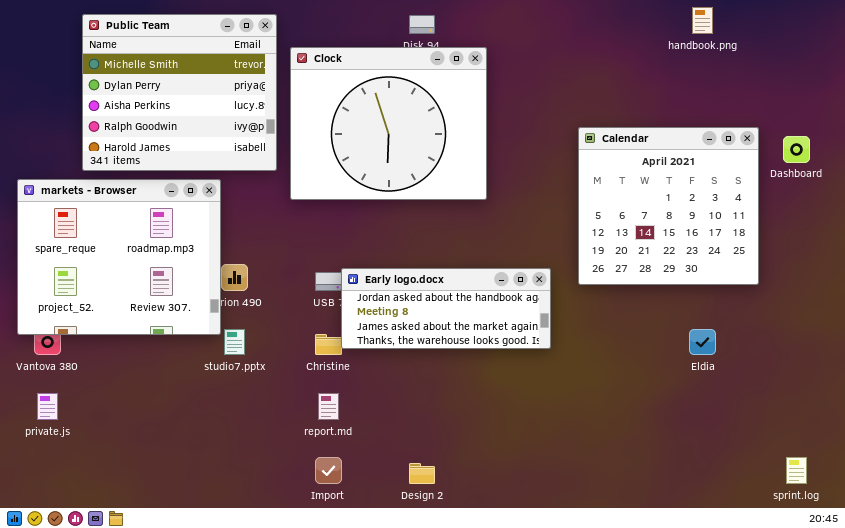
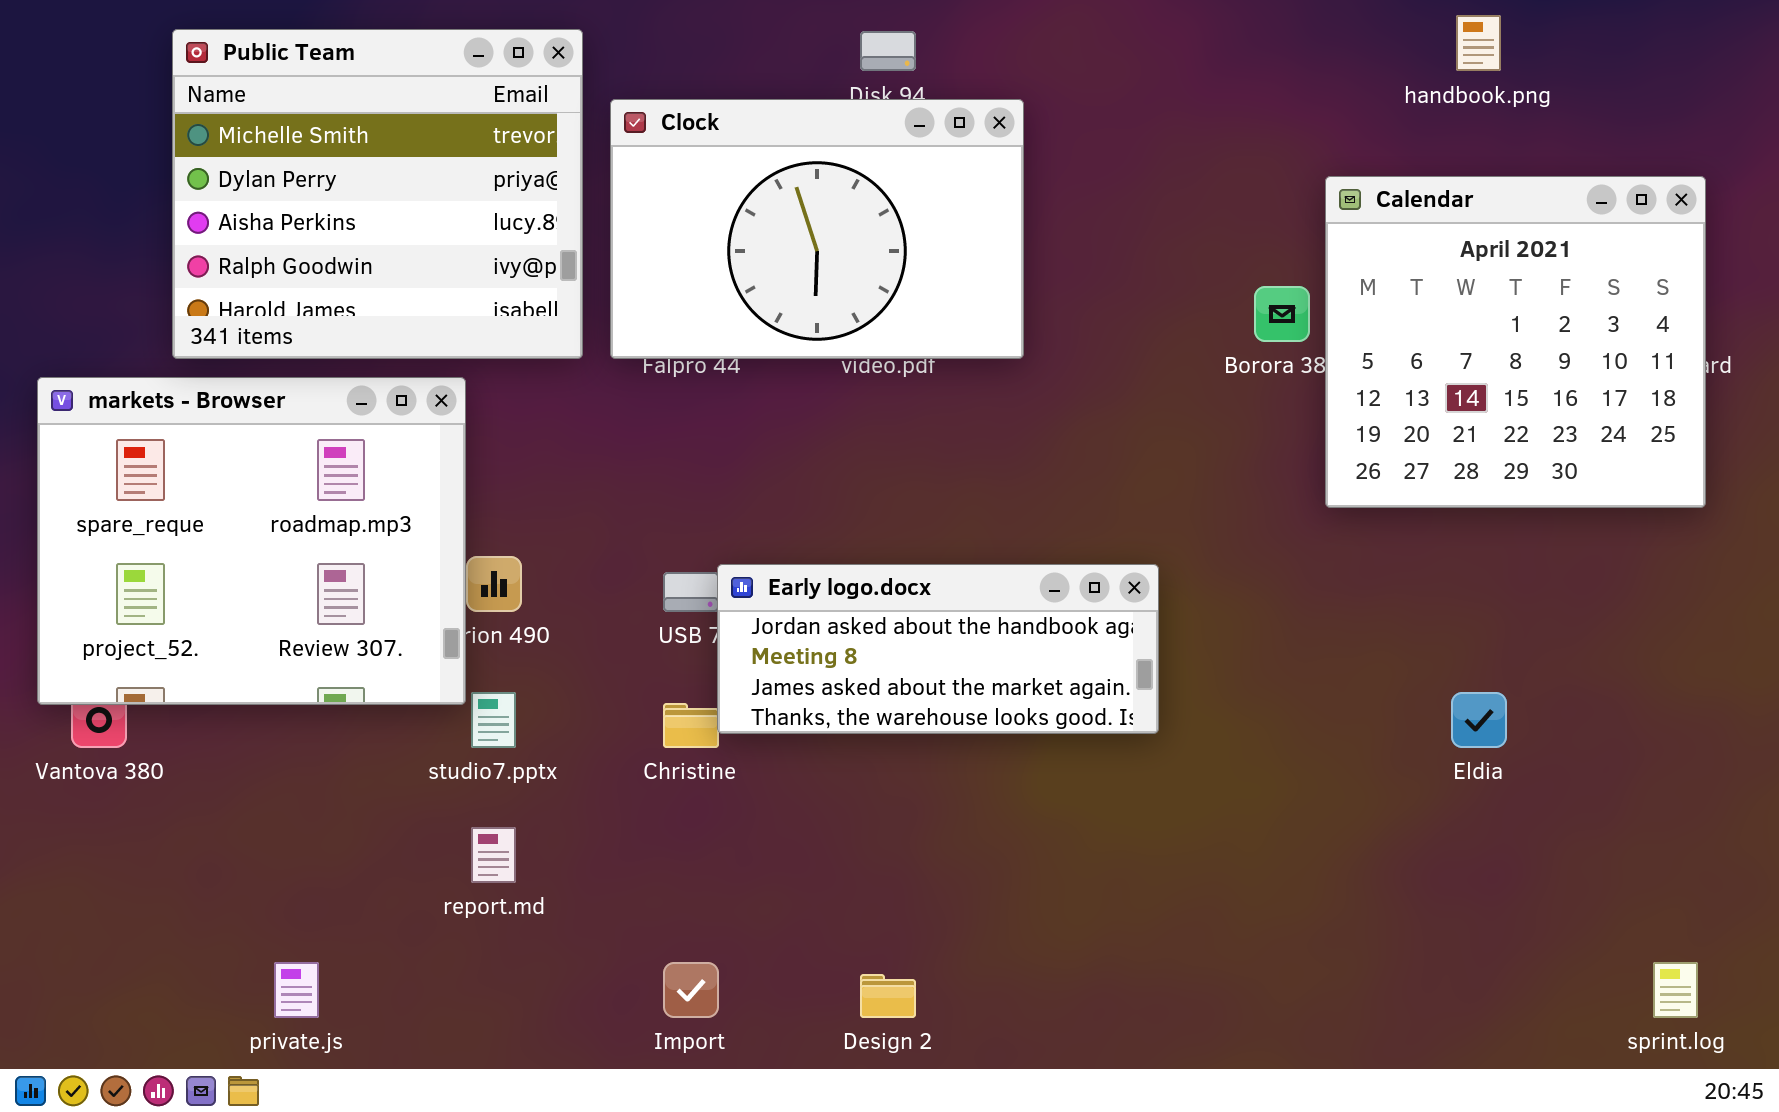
Clock: [290,47,487,200] -> [610,99,1024,359], resized
Calendar: [578,127,759,285] -> [1325,176,1706,508], moved
private.js: [37,393,58,420] -> [274,962,319,1018], moved
report.md: [318,393,339,420] -> [471,827,516,883], moved

